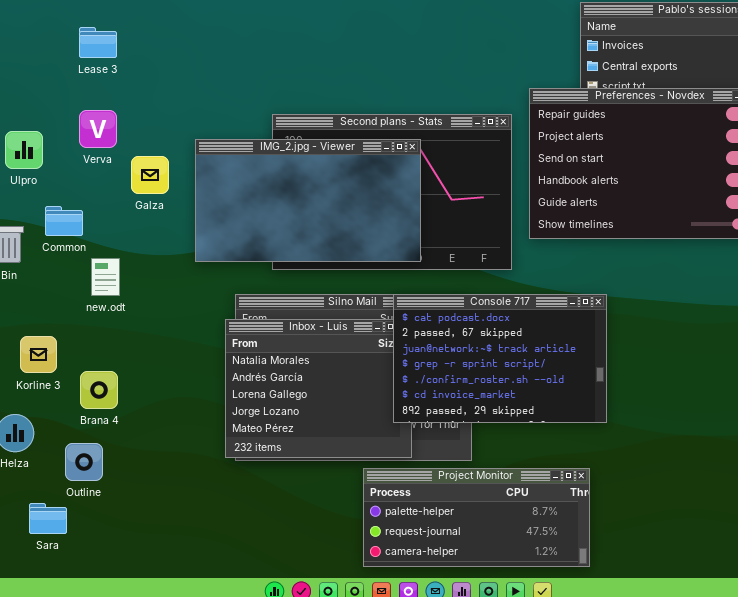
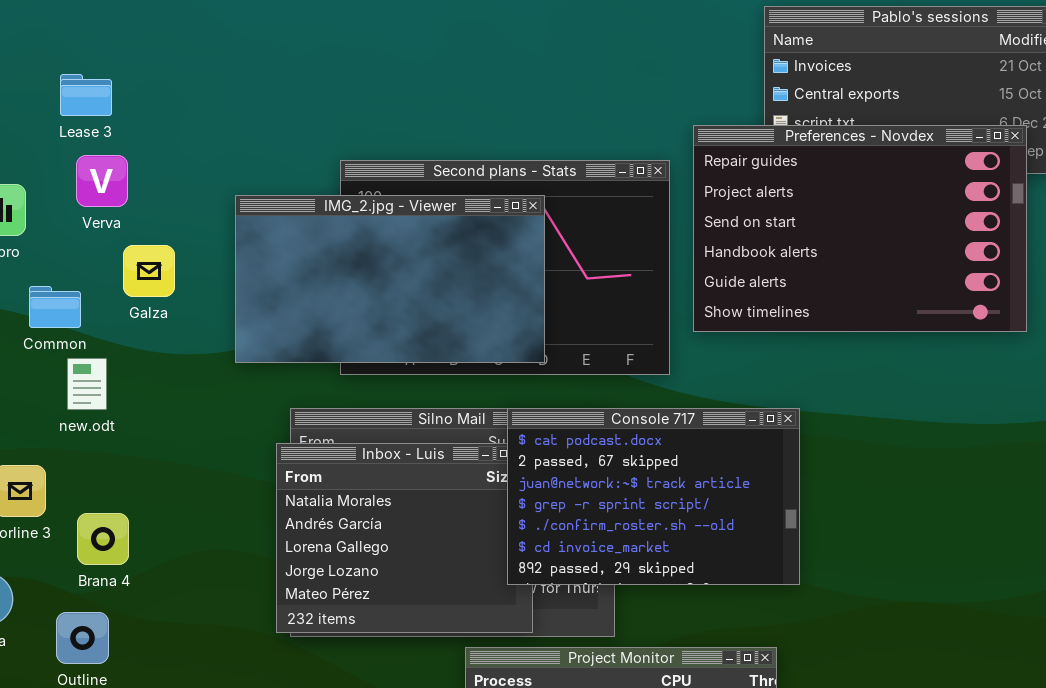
Lease 3: [79,27,117,58] -> [60,74,112,116], moved
Galza: [131,156,169,194] -> [123,245,175,297], moved
new.odt: [91,258,120,296] -> [67,358,107,410], moved

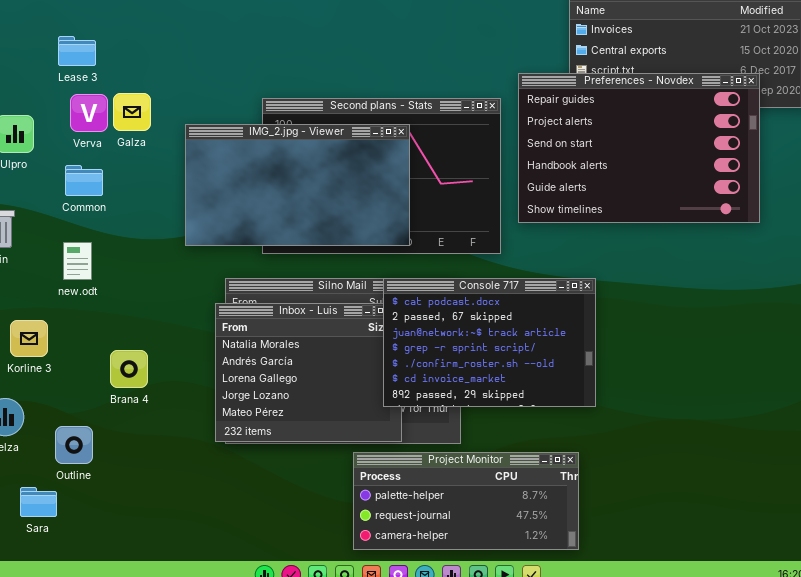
Galza: [123,245,175,297] -> [113,93,151,131], moved
Common: [29,286,81,328] -> [65,165,103,196], moved
Brana 4: [77,513,129,565] -> [110,350,148,388], moved

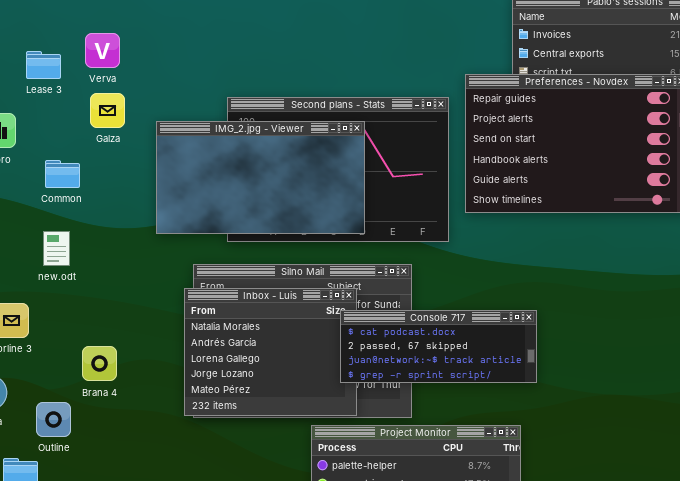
Lease 3: [58,36,96,66] -> [26,51,61,79], moved
Verva: [70,94,108,132] -> [85,33,120,68], moved
Console 717: [383,278,596,407] -> [340,310,537,383], resized
Brana 4: [110,350,148,388] -> [82,346,117,381], moved

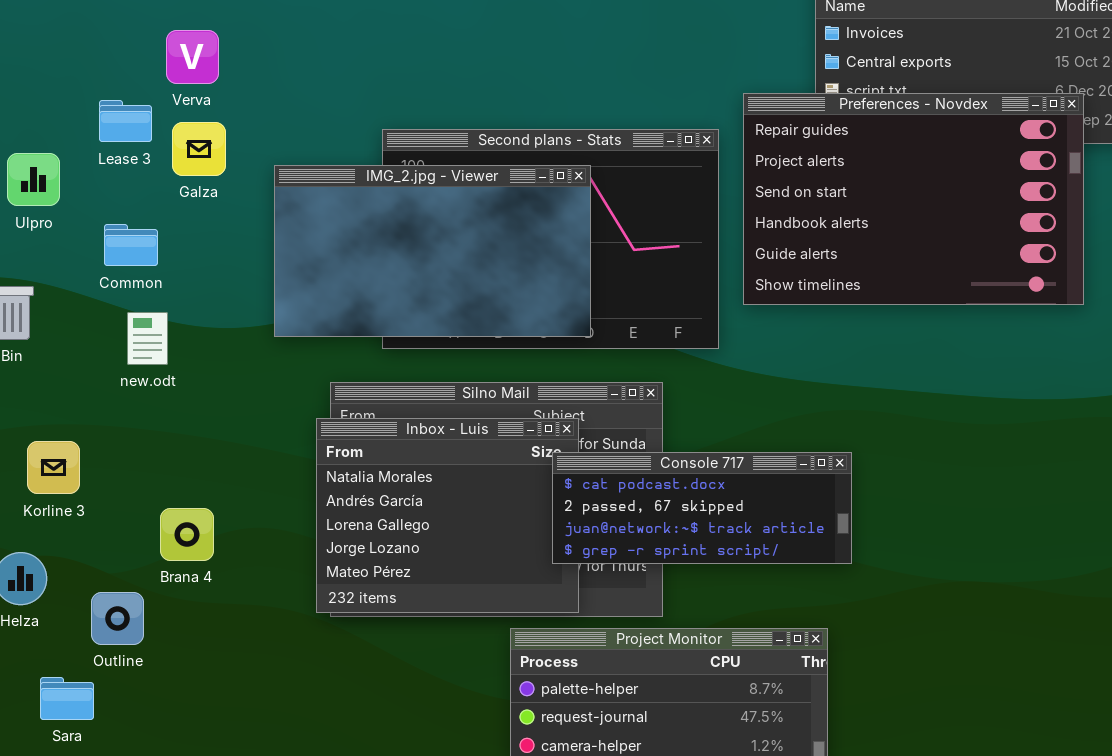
Lease 3: [26,51,61,79] -> [99,100,152,142], moved
new.odt: [43,231,70,266] -> [127,312,168,365], moved

